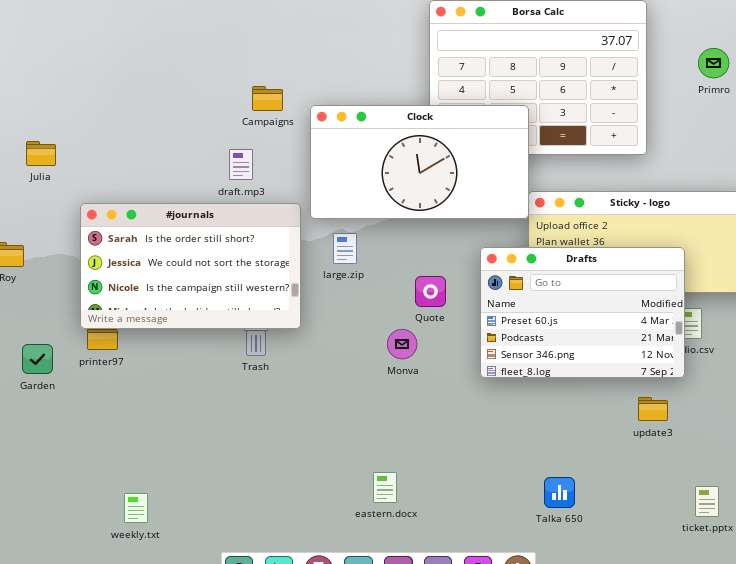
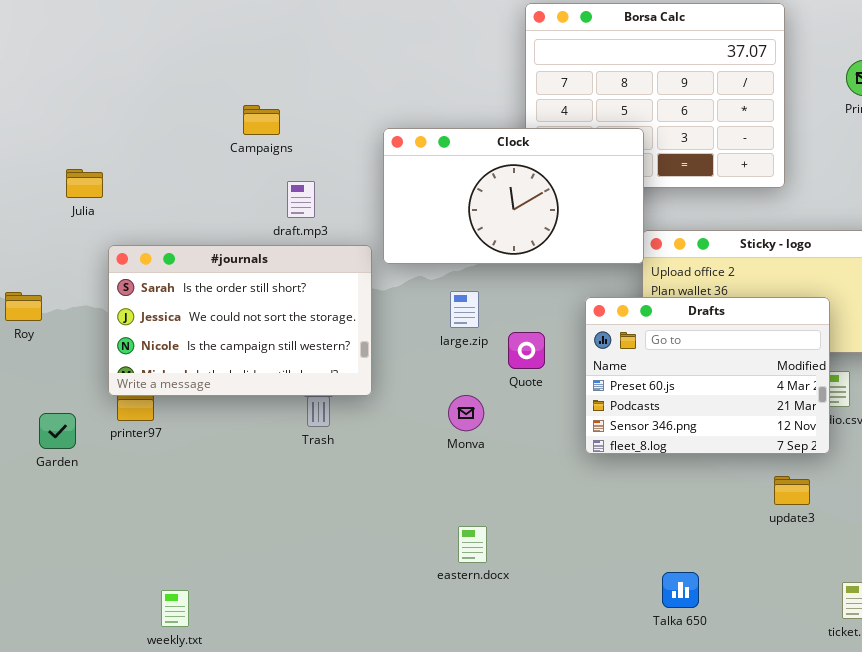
Campaigns: [252,86,283,111] -> [243,105,280,135], moved
Julia: [26,141,56,166] -> [66,169,103,198], moved
large.zip: [333,233,357,264] -> [450,291,479,328], moved
Monva: [387,329,417,359] -> [448,395,484,431], moved
eastern.docx: [373,472,397,503] -> [458,526,487,563], moved

